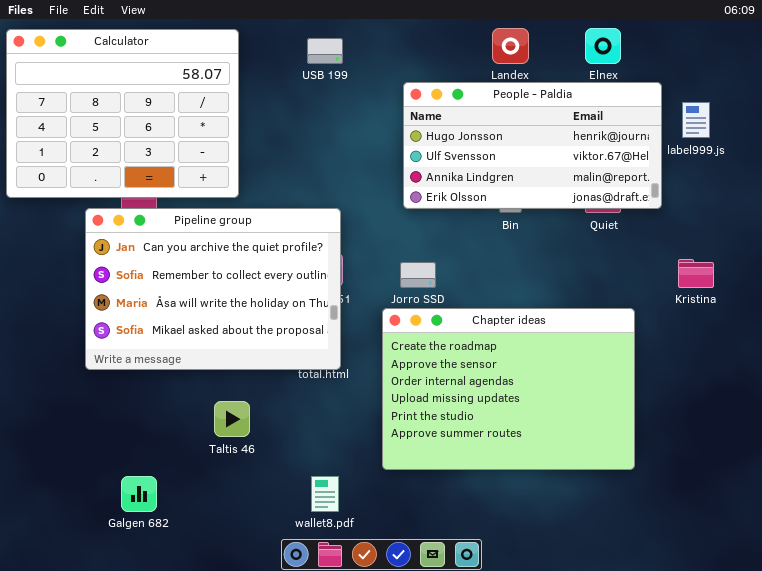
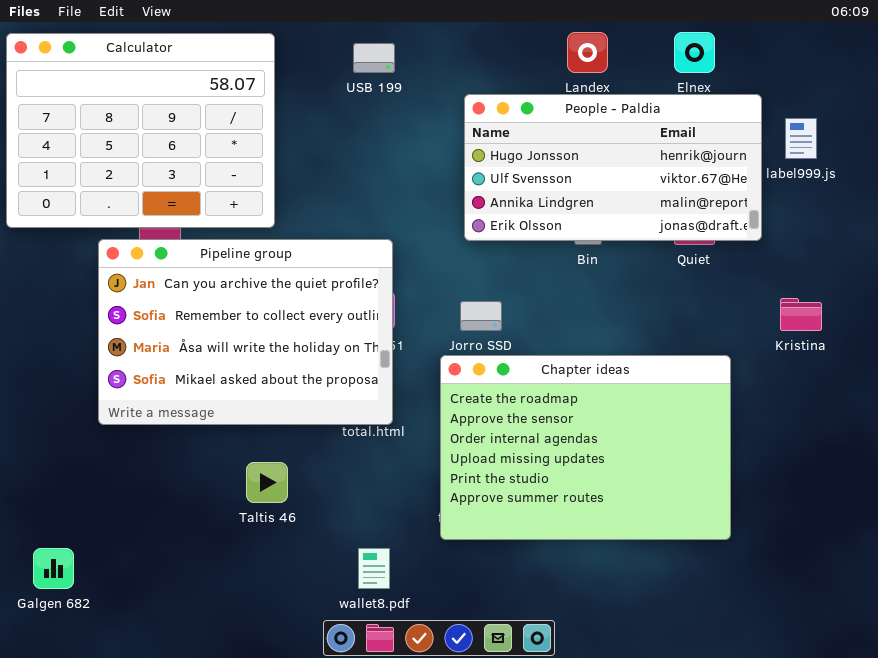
Galgen 682: [121,476,157,512] -> [33,548,74,589], moved

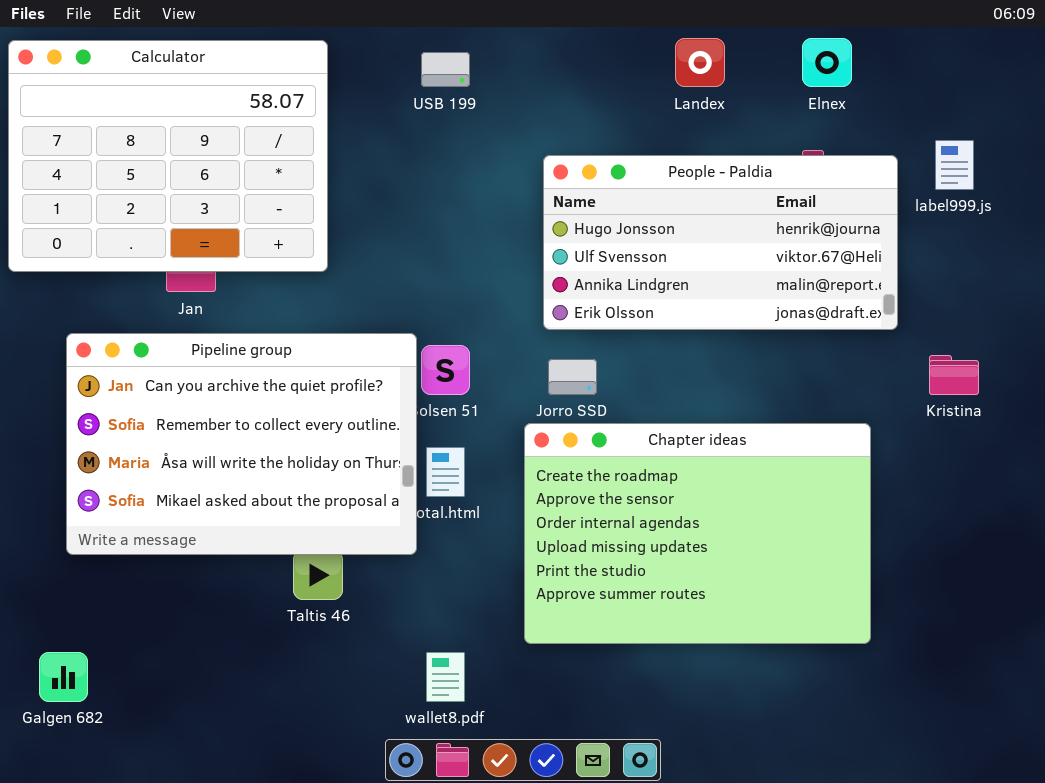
People - Paldia: [464,94,762,241] -> [543,155,898,330], moved
Pipeline group: [98,239,393,425] -> [66,333,417,555], moved

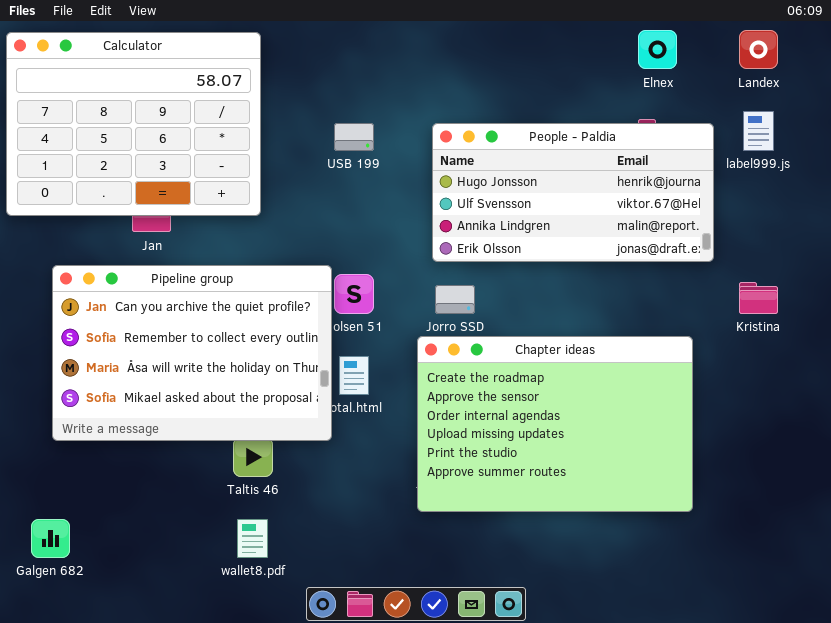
Landex: [675,38,725,87] -> [739,30,778,69], moved
USB 199: [421,52,470,87] -> [334,123,374,151], moved
wallet8.pdf: [426,652,465,702] -> [237,519,268,558], moved

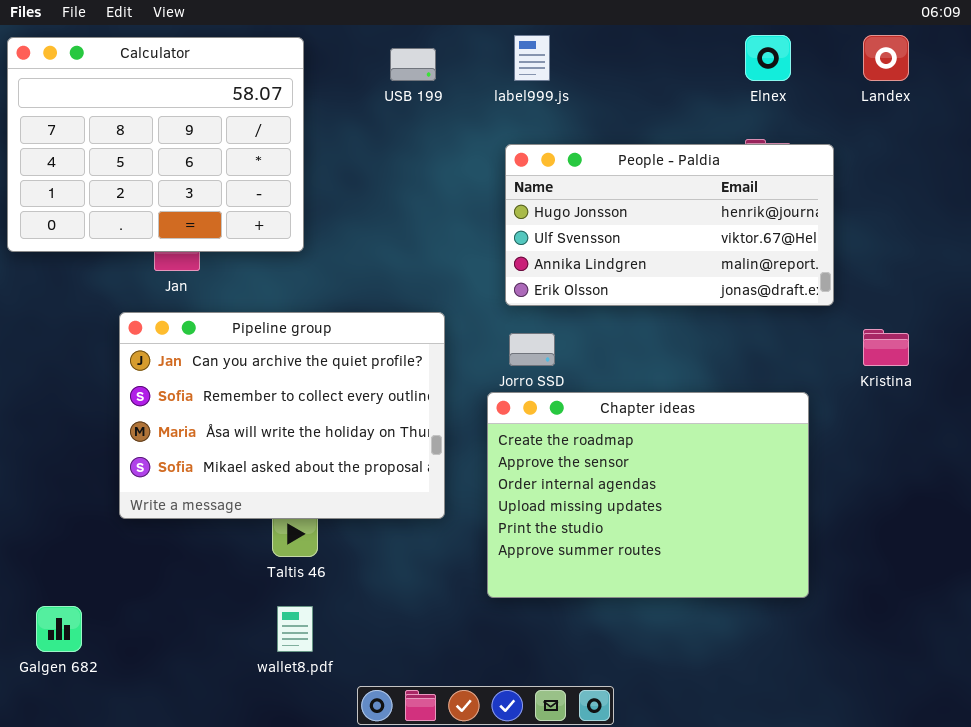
label999.js: [743,111,774,151] -> [514,35,550,81], moved
USB 199: [334,123,374,151] -> [390,48,436,81], moved
Pipeline group: [52,265,332,441] -> [119,312,445,519], moved

